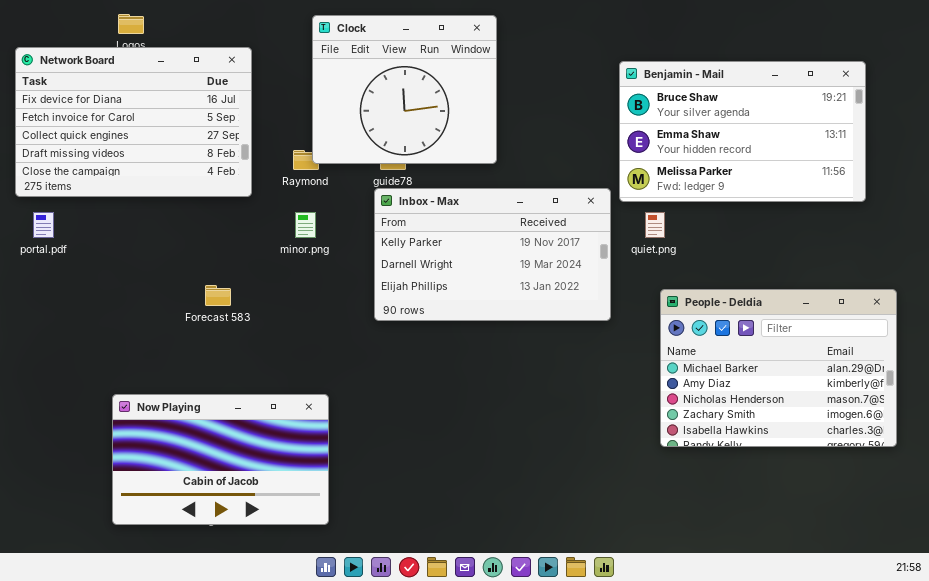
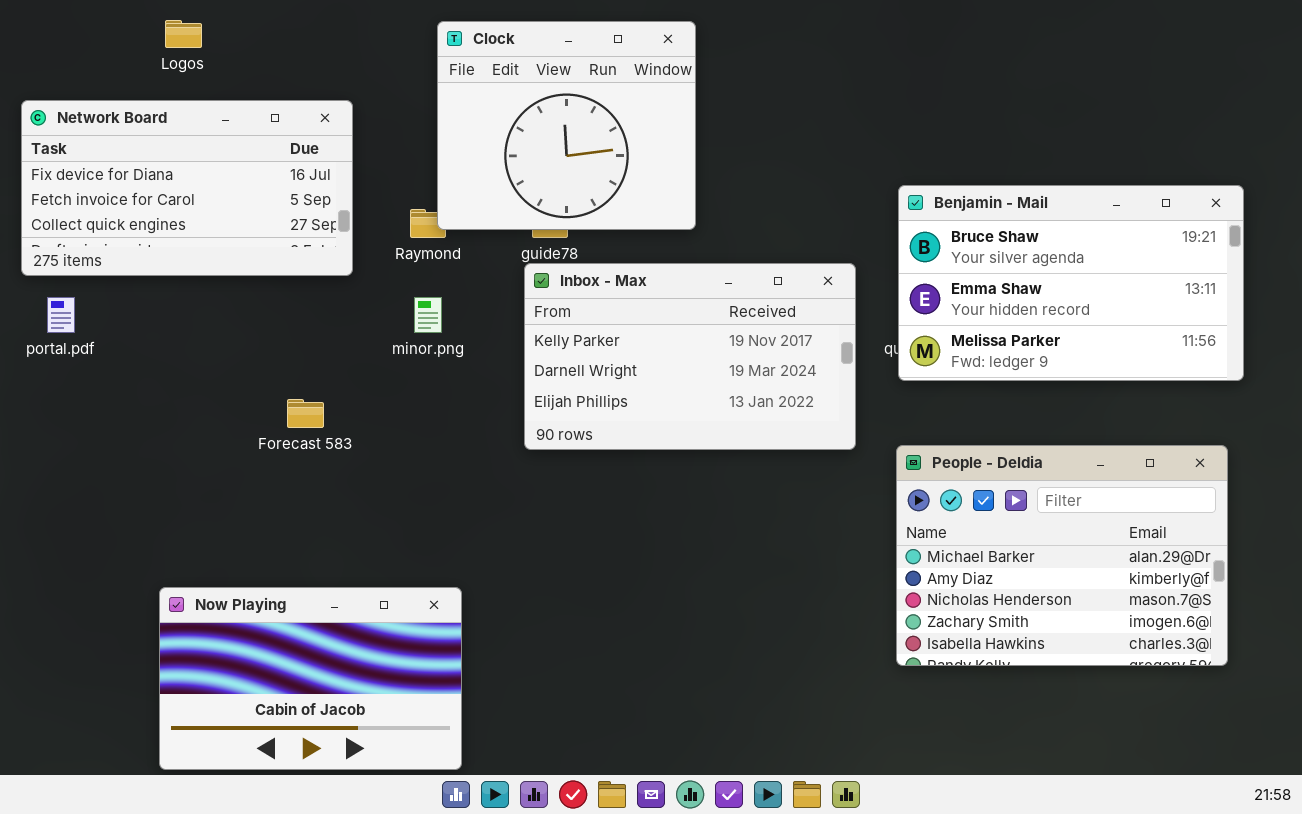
Network Board: [15,47,252,197] -> [21,100,353,276], resized
Benjamin - Mail: [619,61,866,202] -> [898,185,1244,381], moved
People - Deldia: [660,289,897,447] -> [896,445,1228,666], moved
Now Playing: [112,394,329,525] -> [159,587,462,770], moved

